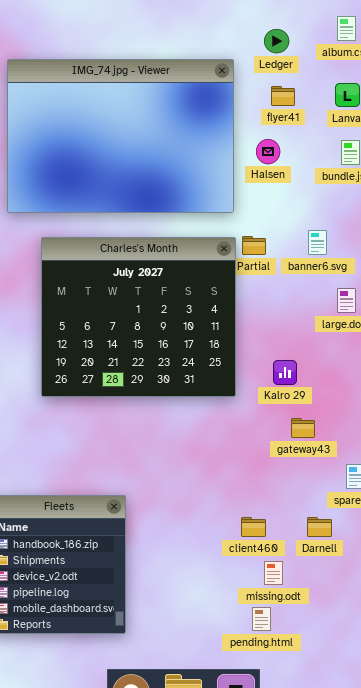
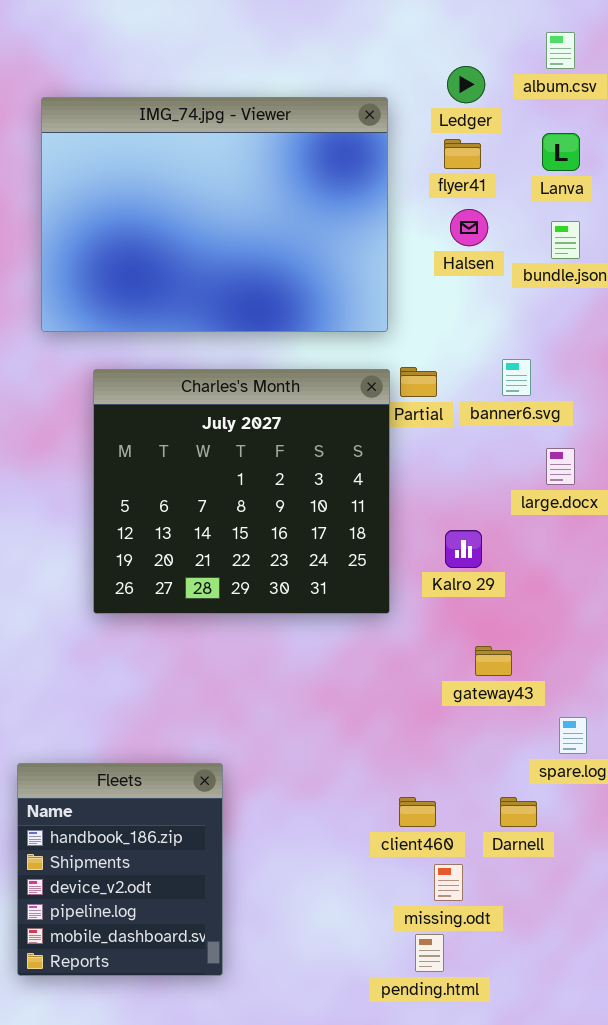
Ledger: [264,29,289,53] -> [447,66,485,103], moved
Halsen: [256,139,280,164] -> [450,209,488,246], moved
Kalro 29: [273,360,297,385] -> [445,530,482,568], moved

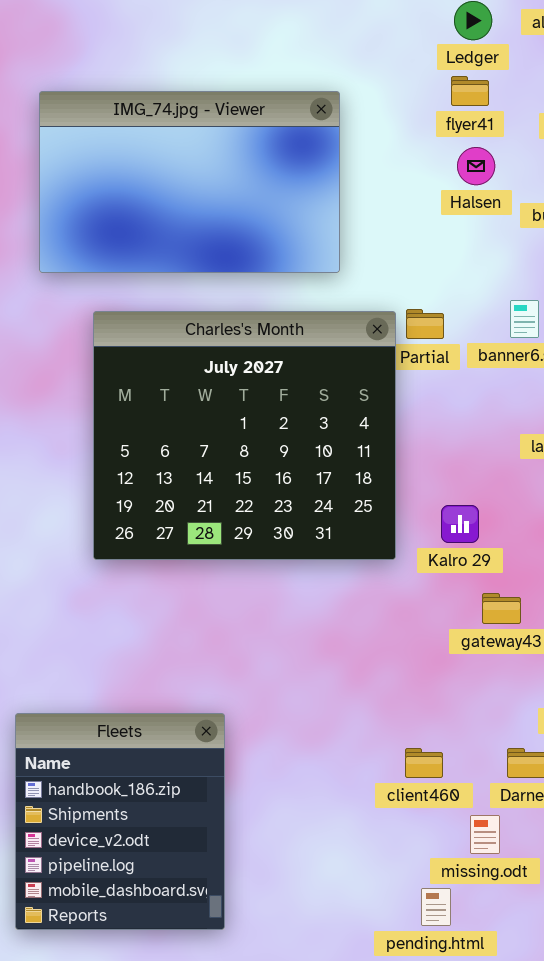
IMG_74.jpg - Viewer: [41,97,388,332] -> [39,91,340,273], resized
Kalro 29: [445,530,482,568] -> [441,505,479,543], moved
missing.odt: [434,864,463,901] -> [470,815,500,854], moved

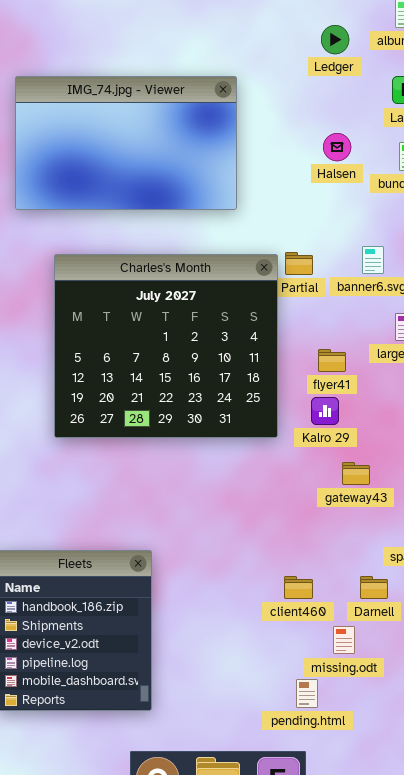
flyer41: [451,76,489,106] -> [318,349,346,372], moved
IMG_74.jpg - Viewer: [39,91,340,273] -> [15,76,237,210], moved

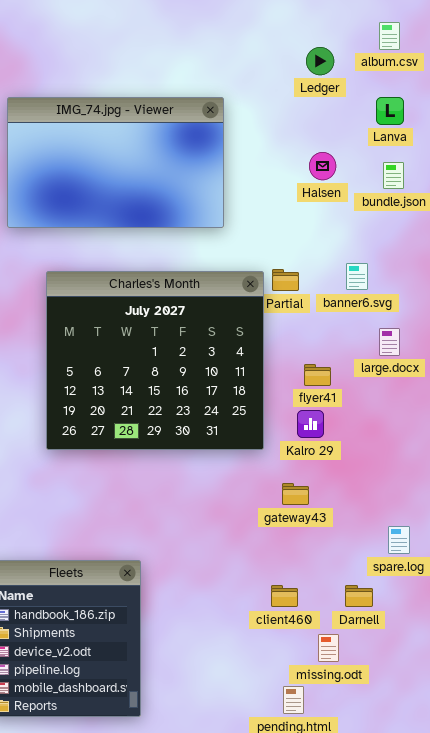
gateway43: [342,462,370,485] -> [282,483,309,505], moved

